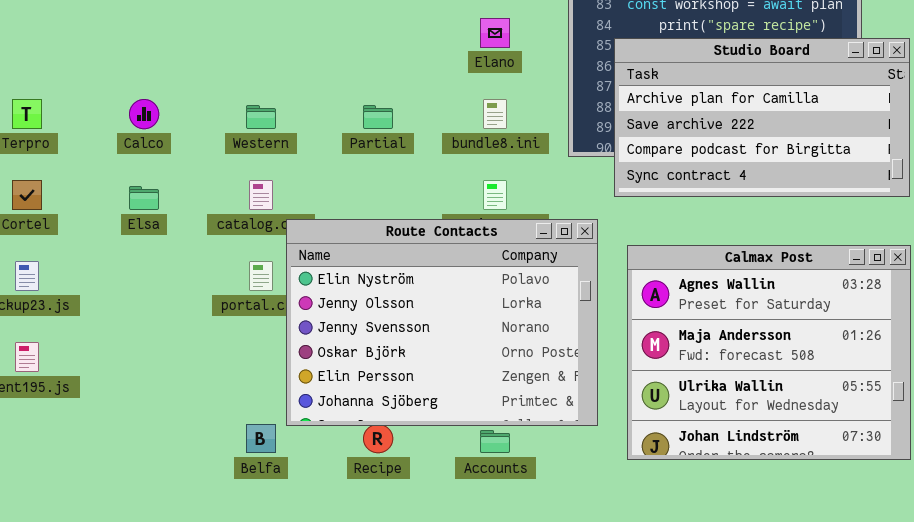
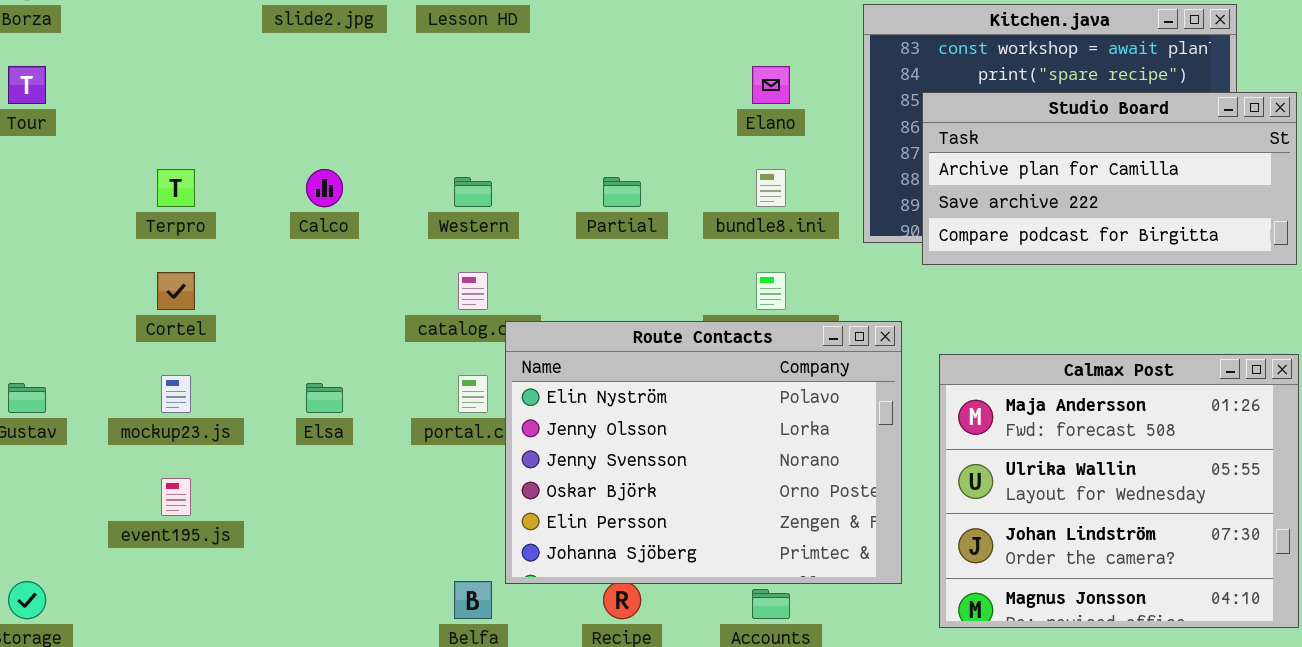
Studio Board: [614,38,910,197] -> [922,92,1297,265], resized
Elsa: [129,186,159,210] -> [306,383,343,413], moved
Calmax Post: [627,245,911,460] -> [939,354,1299,628], scrolled down 1 row

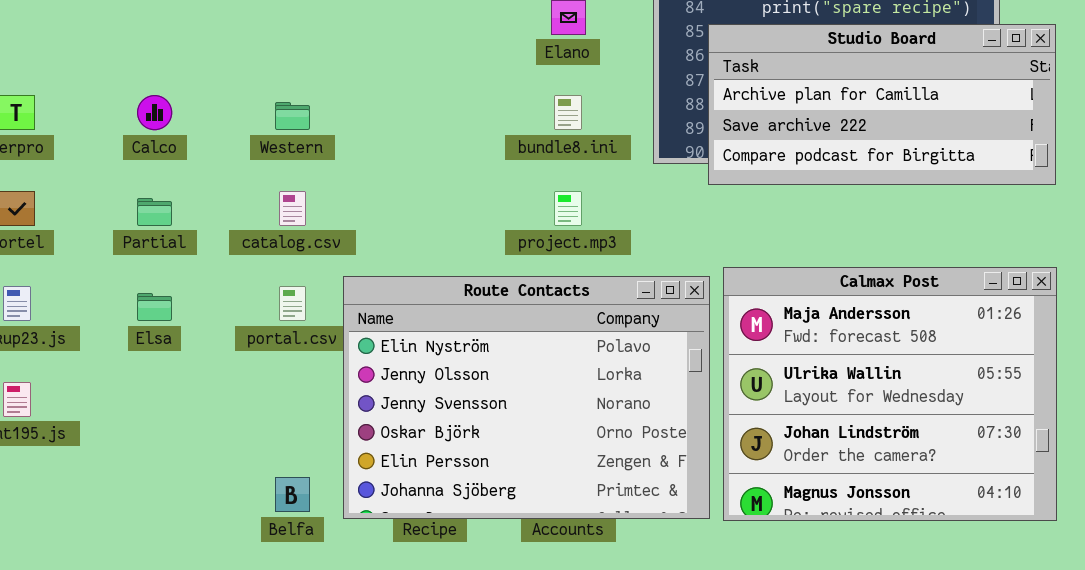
Partial: [603,177,641,207] -> [137,198,172,226], moved
Route Contacts: [505,321,902,584] -> [343,276,710,519], moved

